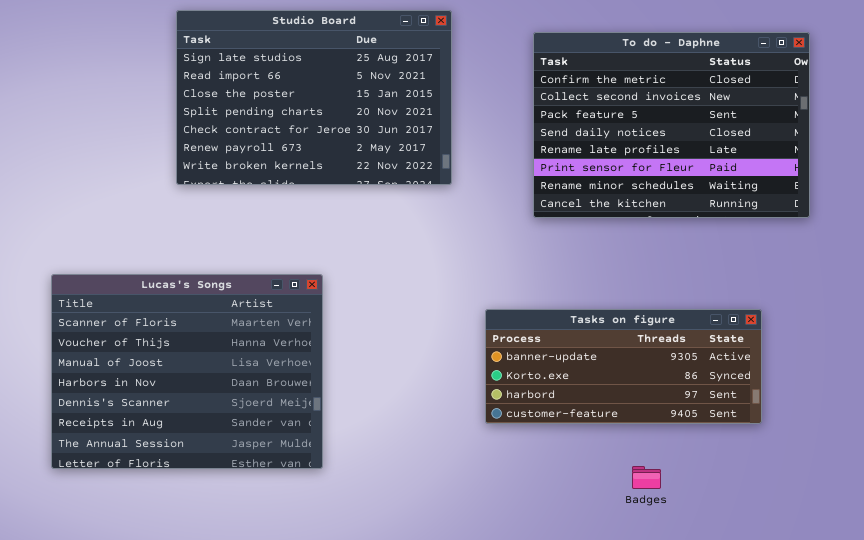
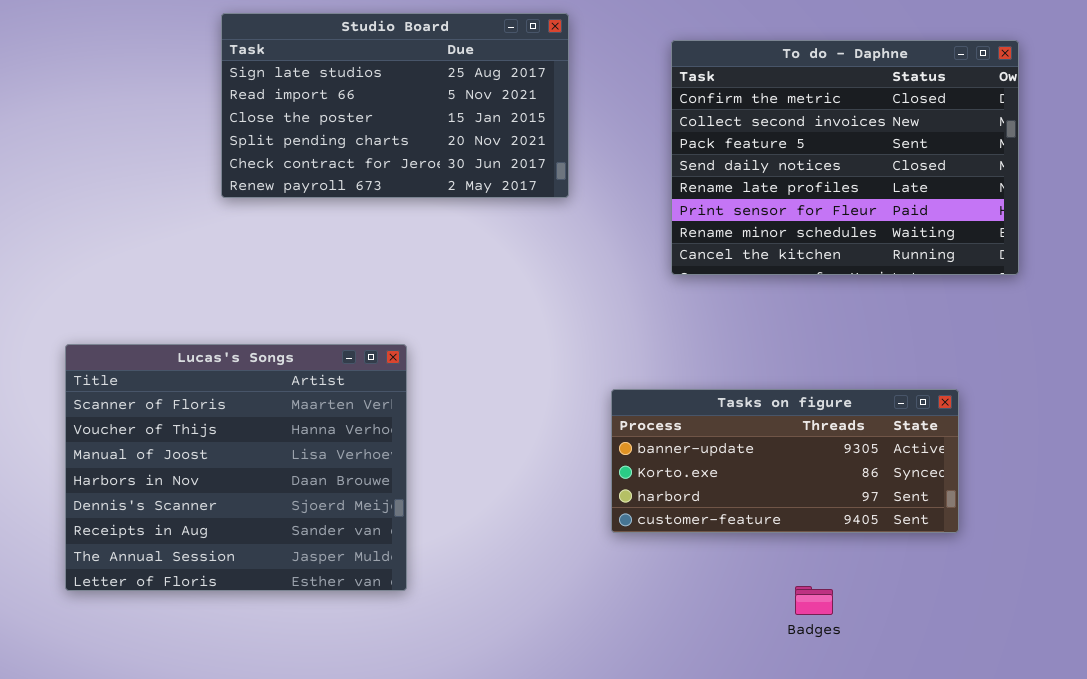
Studio Board: [176,10,452,185] -> [221,13,569,198], resized

